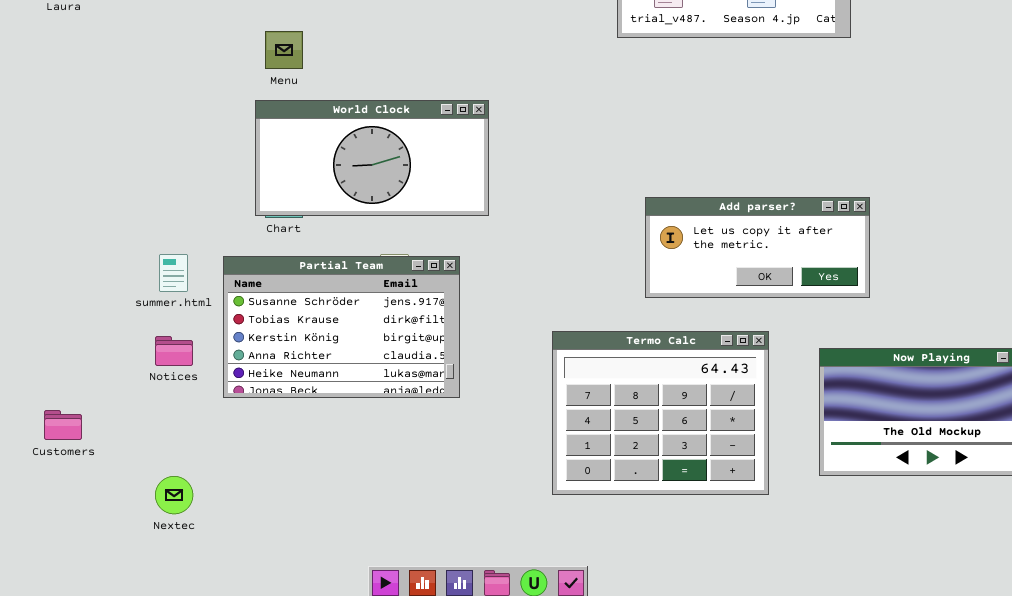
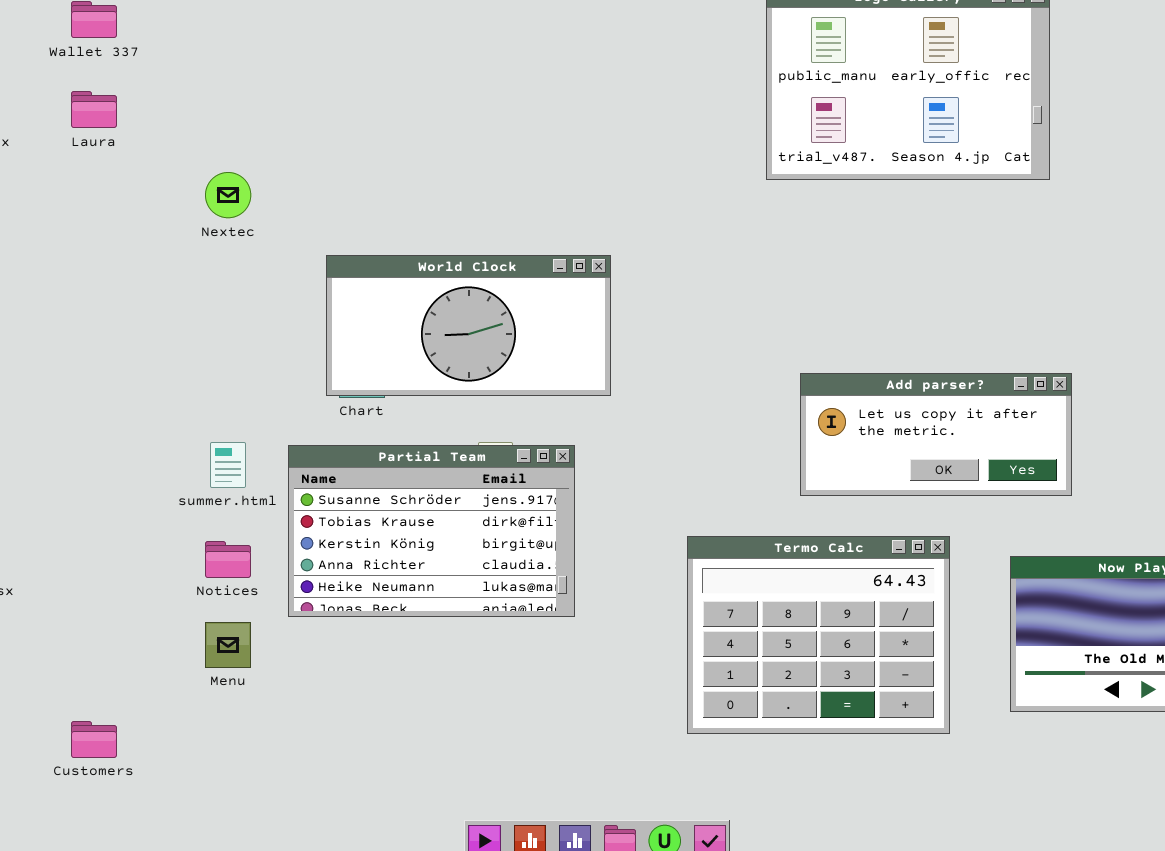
Menu: [265,31,303,69] -> [205,622,251,668], moved
Customers: [44,410,82,440] -> [71,721,117,758], moved
Nextec: [155,476,193,514] -> [205,172,251,218], moved

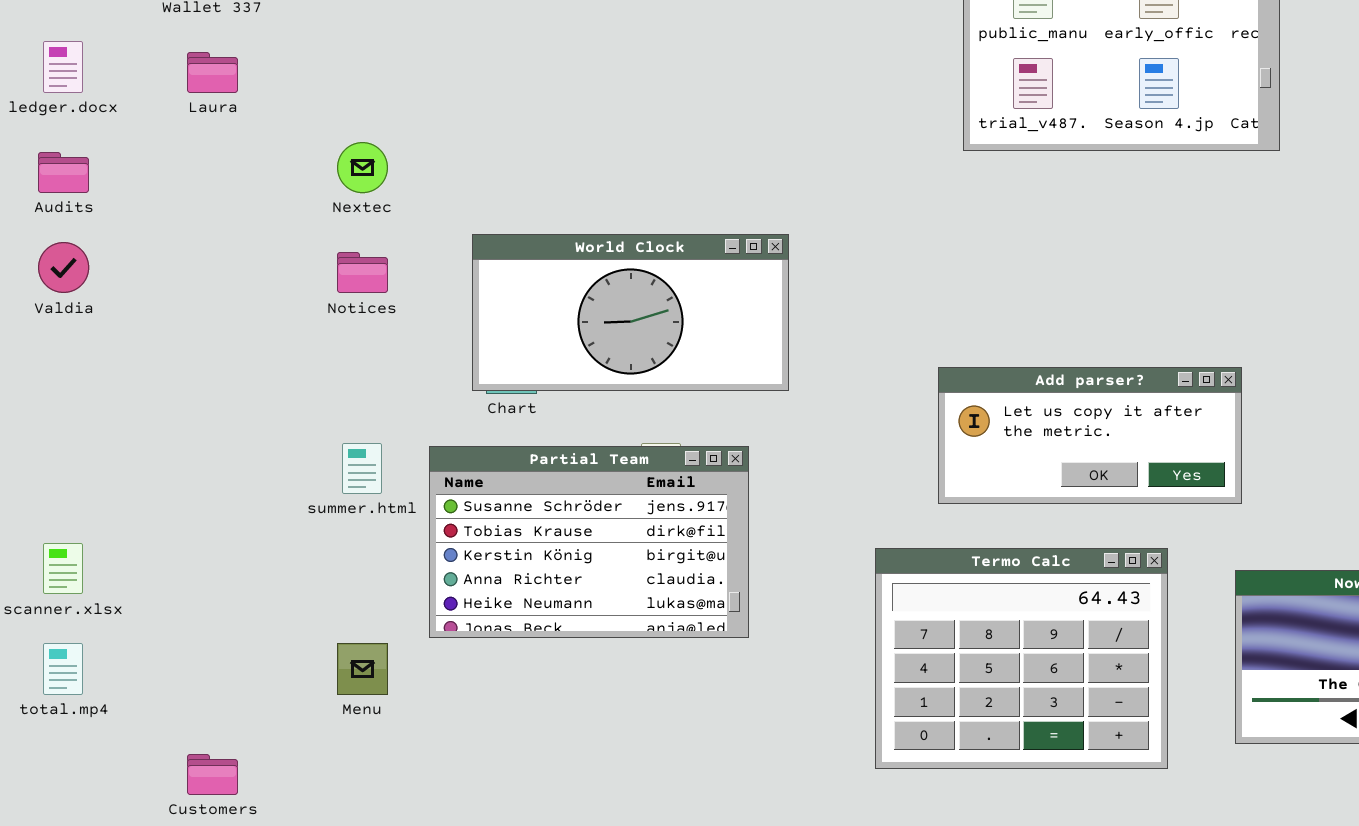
Add parser?: [800,373,1072,496] -> [938,367,1242,504], moved
Notices: [205,541,251,578] -> [337,252,388,293], moved

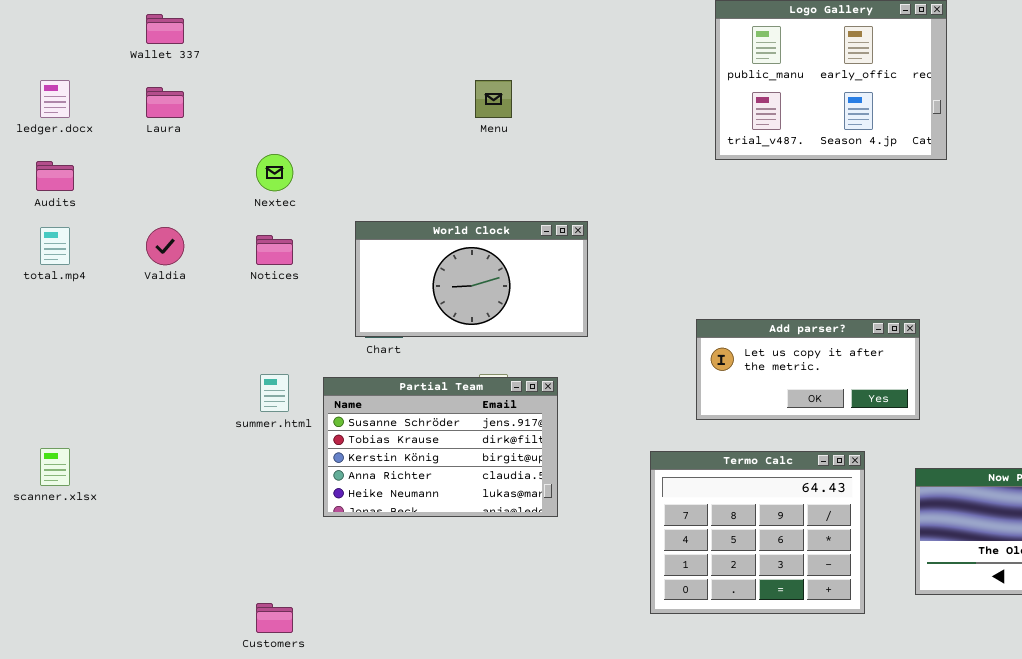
Valdia: [38,242,89,293] -> [146,227,184,265], moved
total.mp4: [43,643,83,695] -> [40,227,70,265], moved
Menu: [337,643,388,695] -> [475,80,512,118], moved
Customers: [187,754,238,795] -> [256,603,293,633], moved

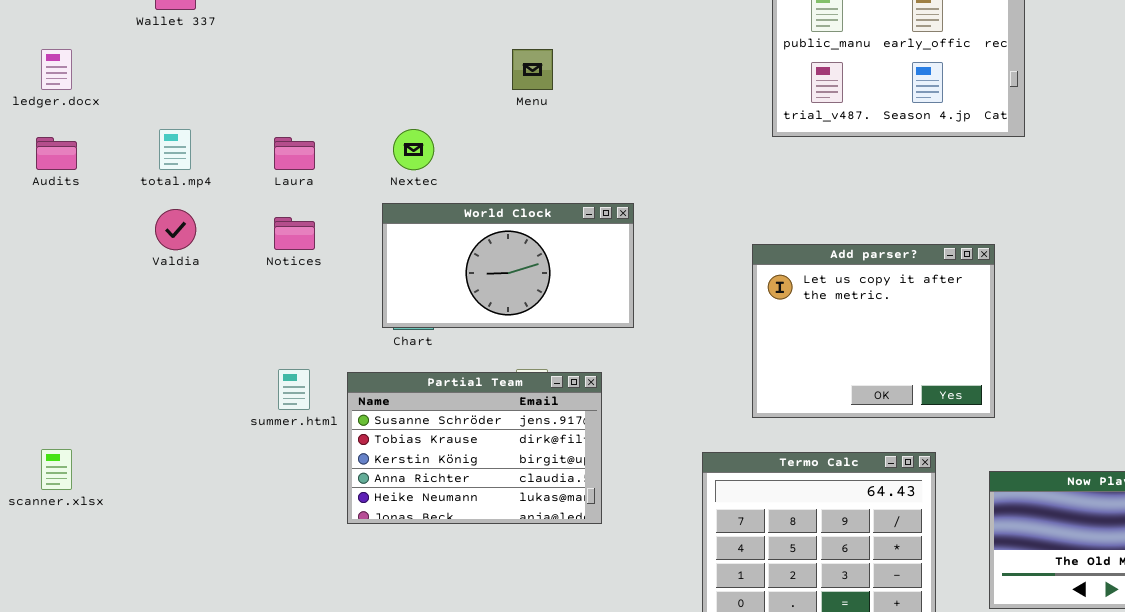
Laura: [146,87,184,118] -> [274,137,315,170], moved
Nextec: [256,154,293,191] -> [393,129,434,170], moved
total.mp4: [40,227,70,265] -> [159,129,191,170], moved
Add parser?: [696,319,920,420] -> [752,244,995,418], resized

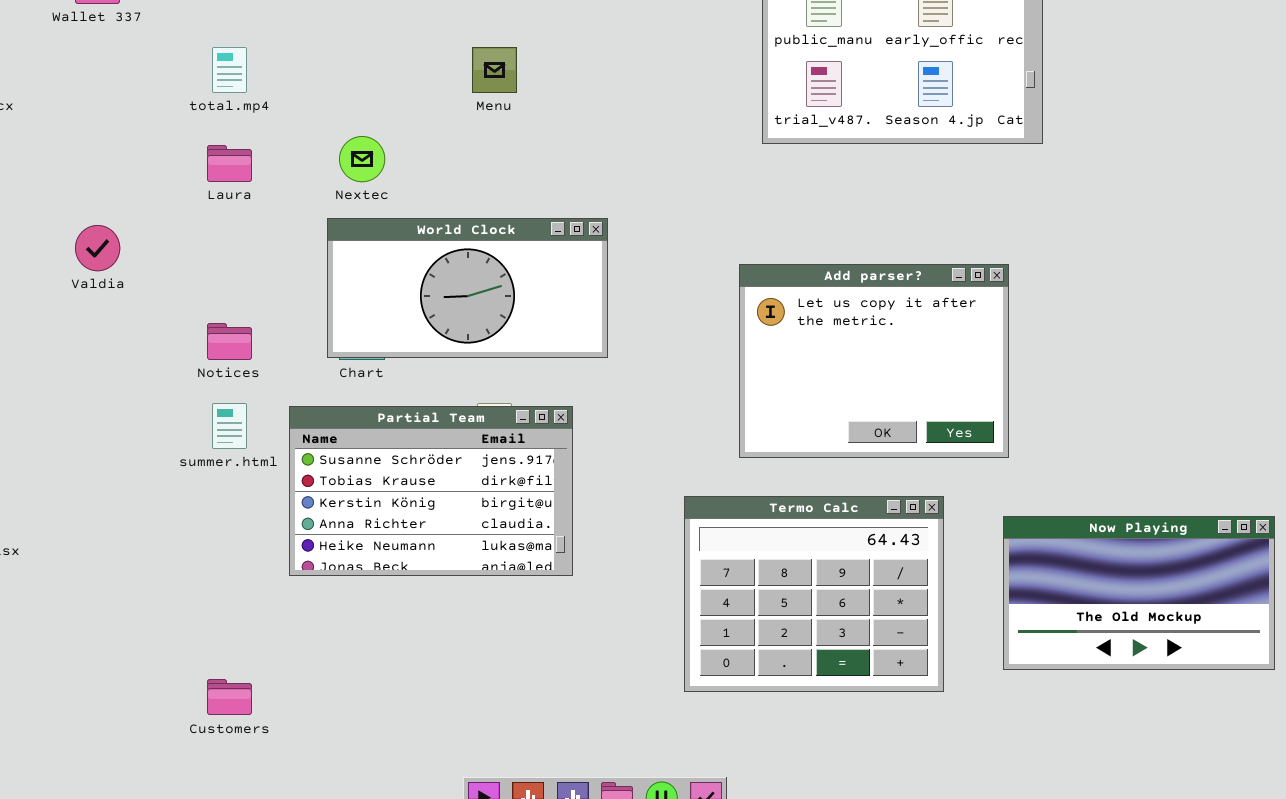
total.mp4: [159,129,191,170] -> [212,47,247,93], moved
Notices: [274,217,315,250] -> [207,323,252,360], moved

